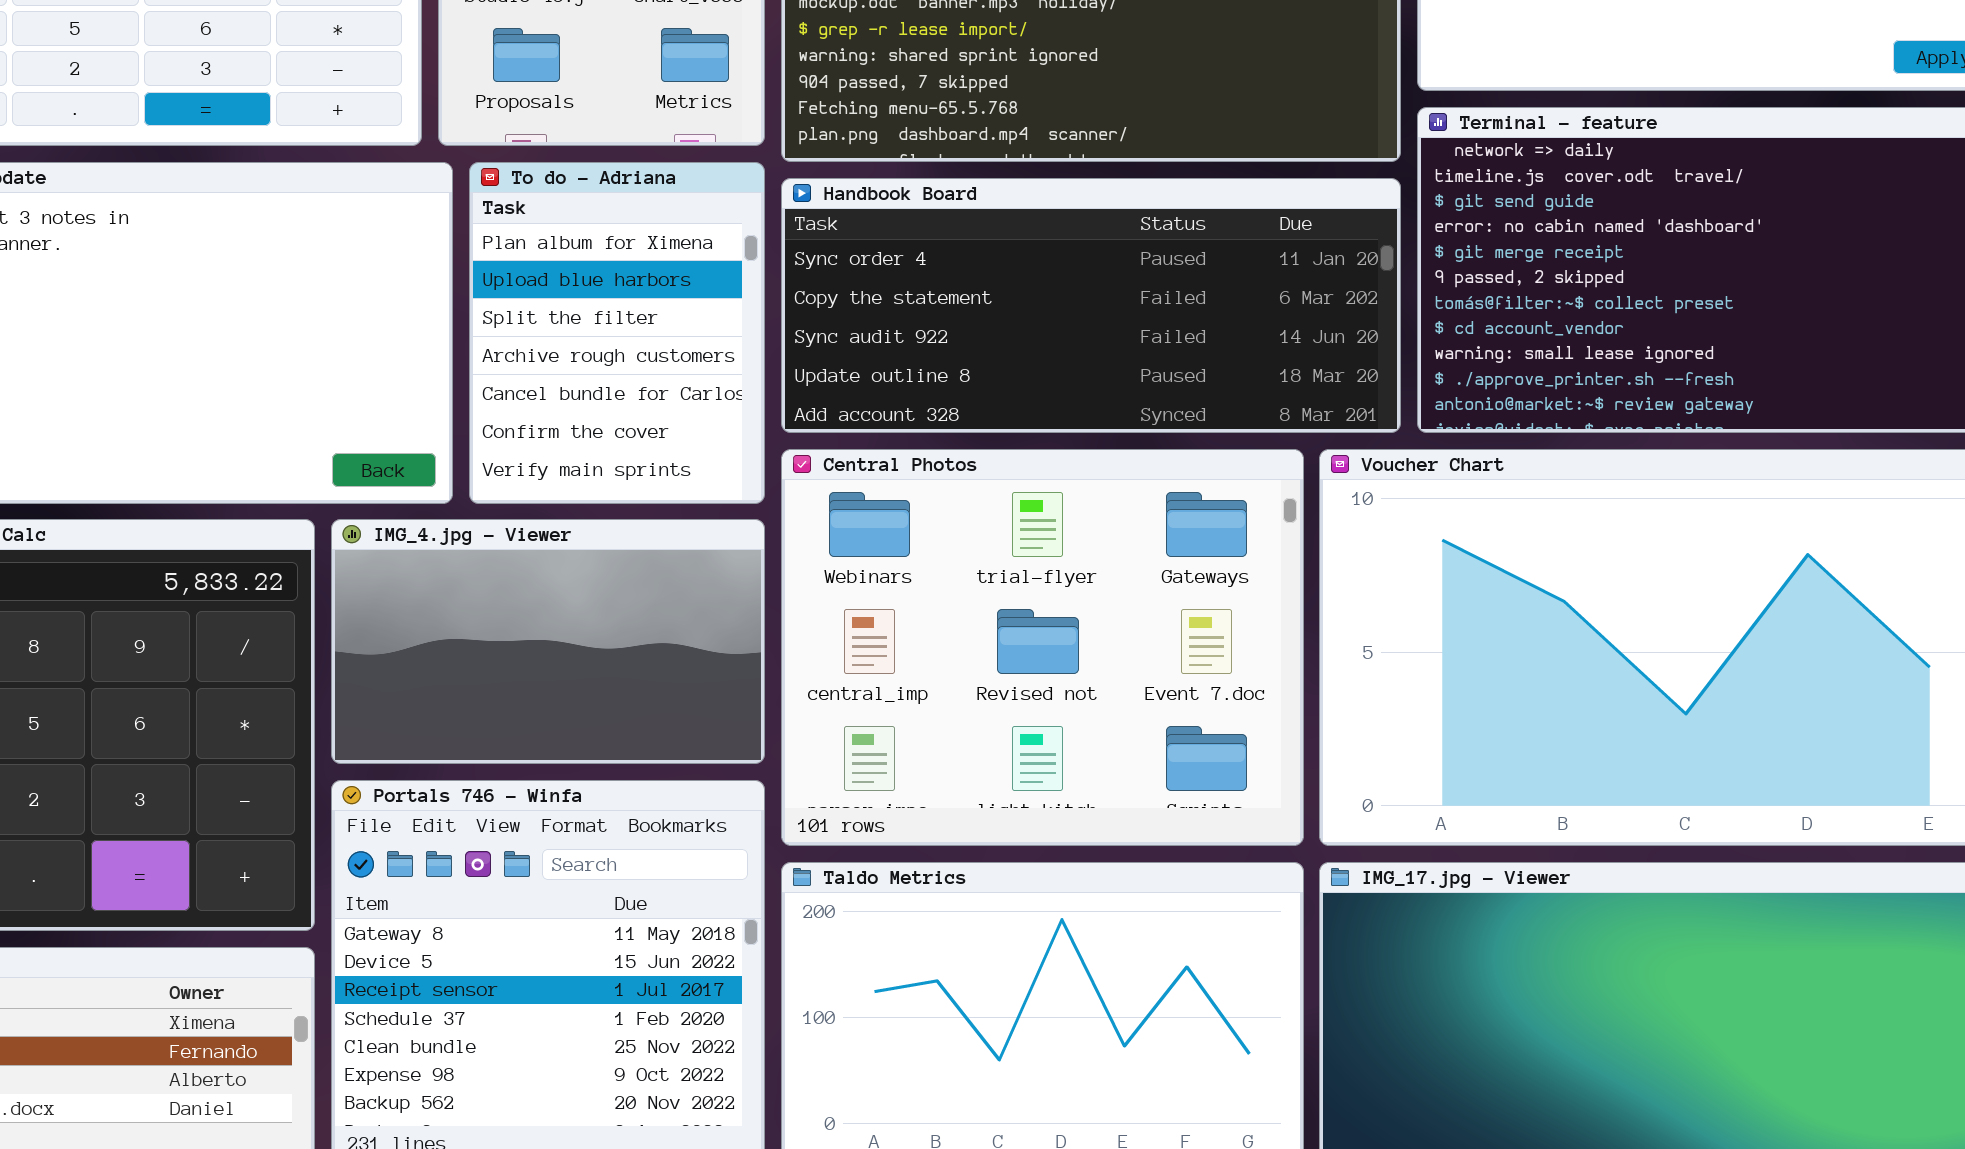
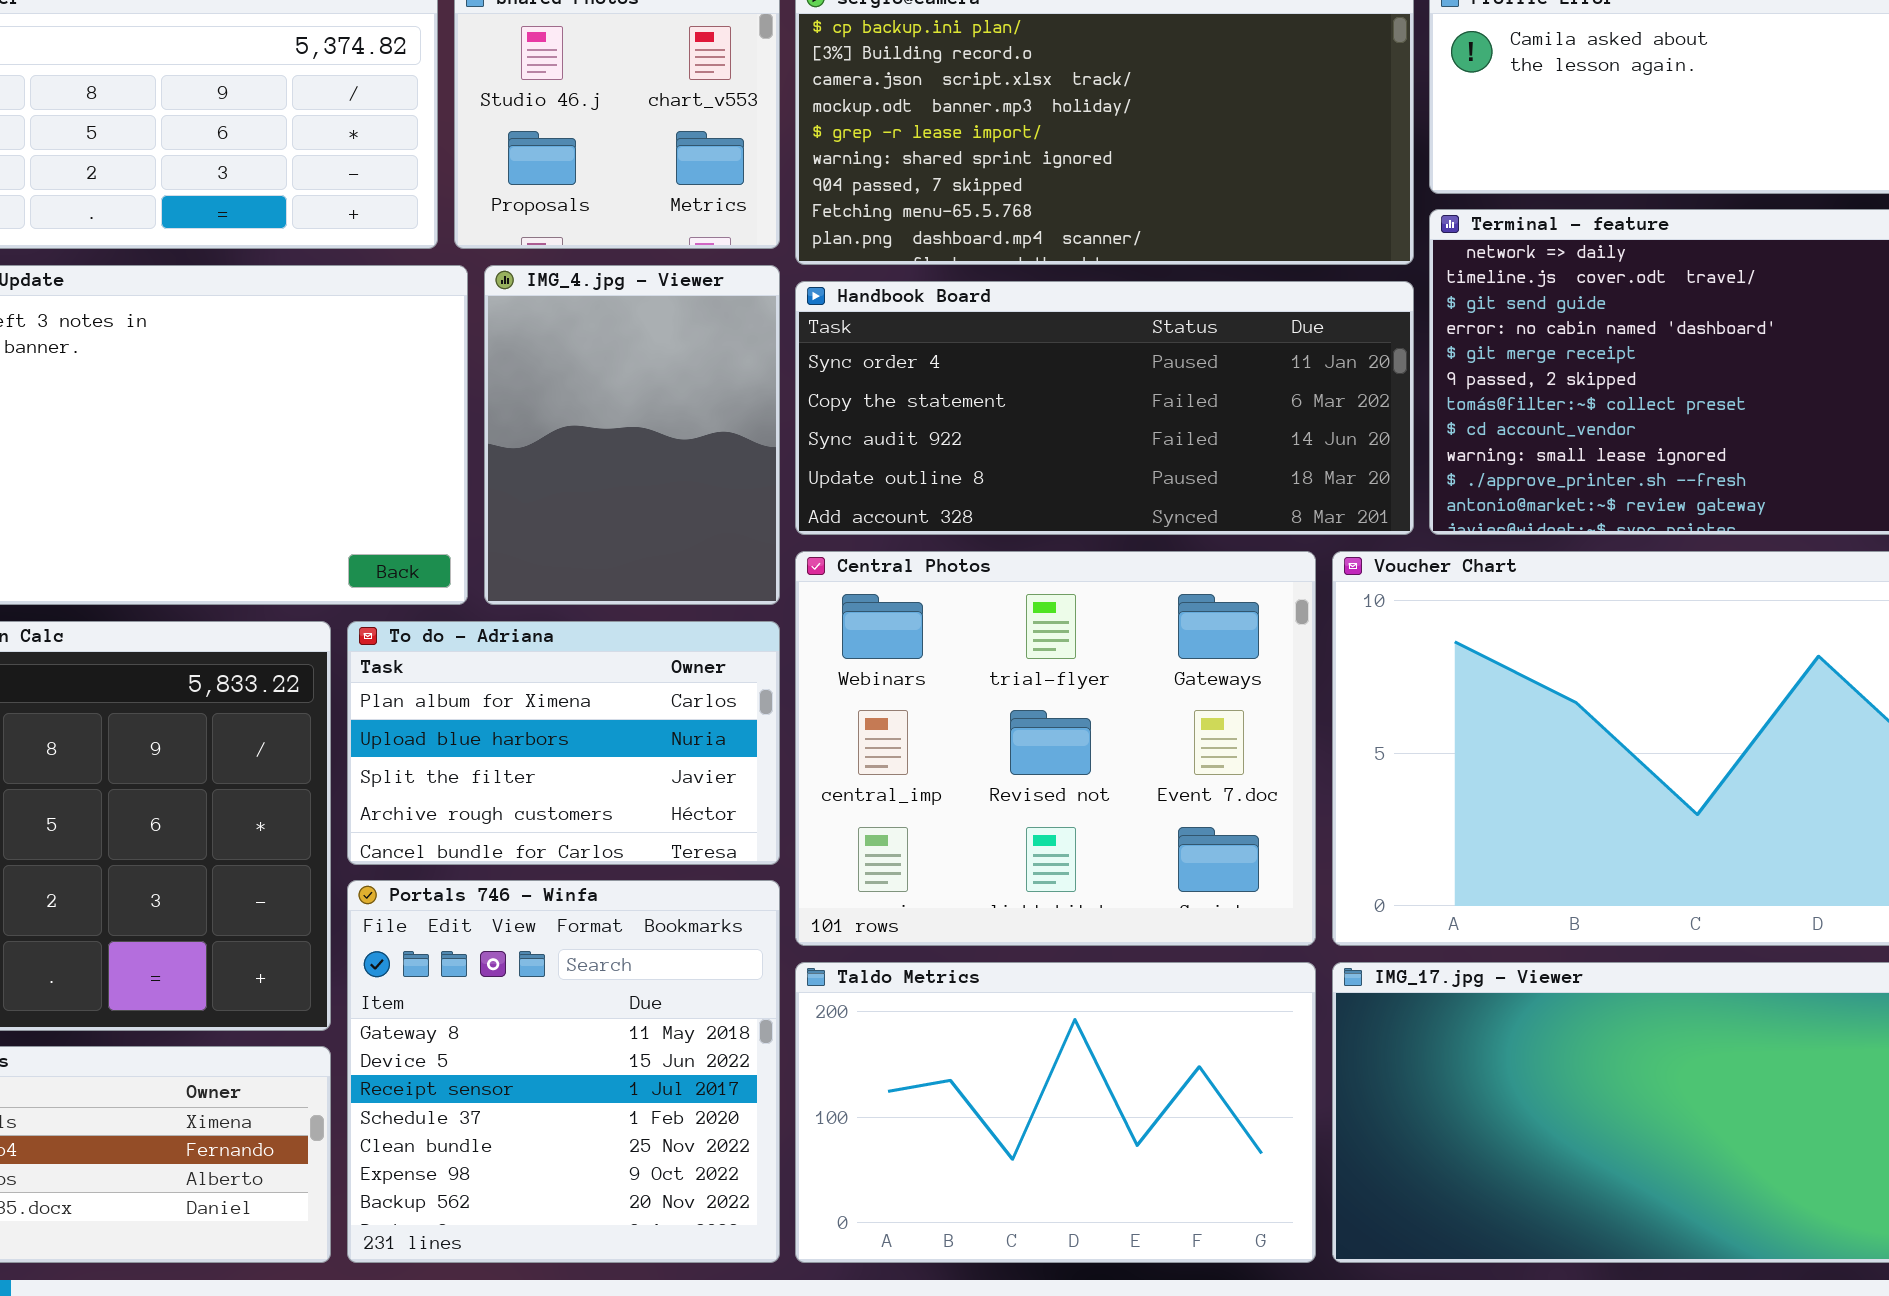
To do - Adriana: [469,162,765,504] -> [347,621,780,865], moved, resized
IMG_4.jpg - Viewer: [331,519,765,764] -> [484,265,780,605], moved, resized

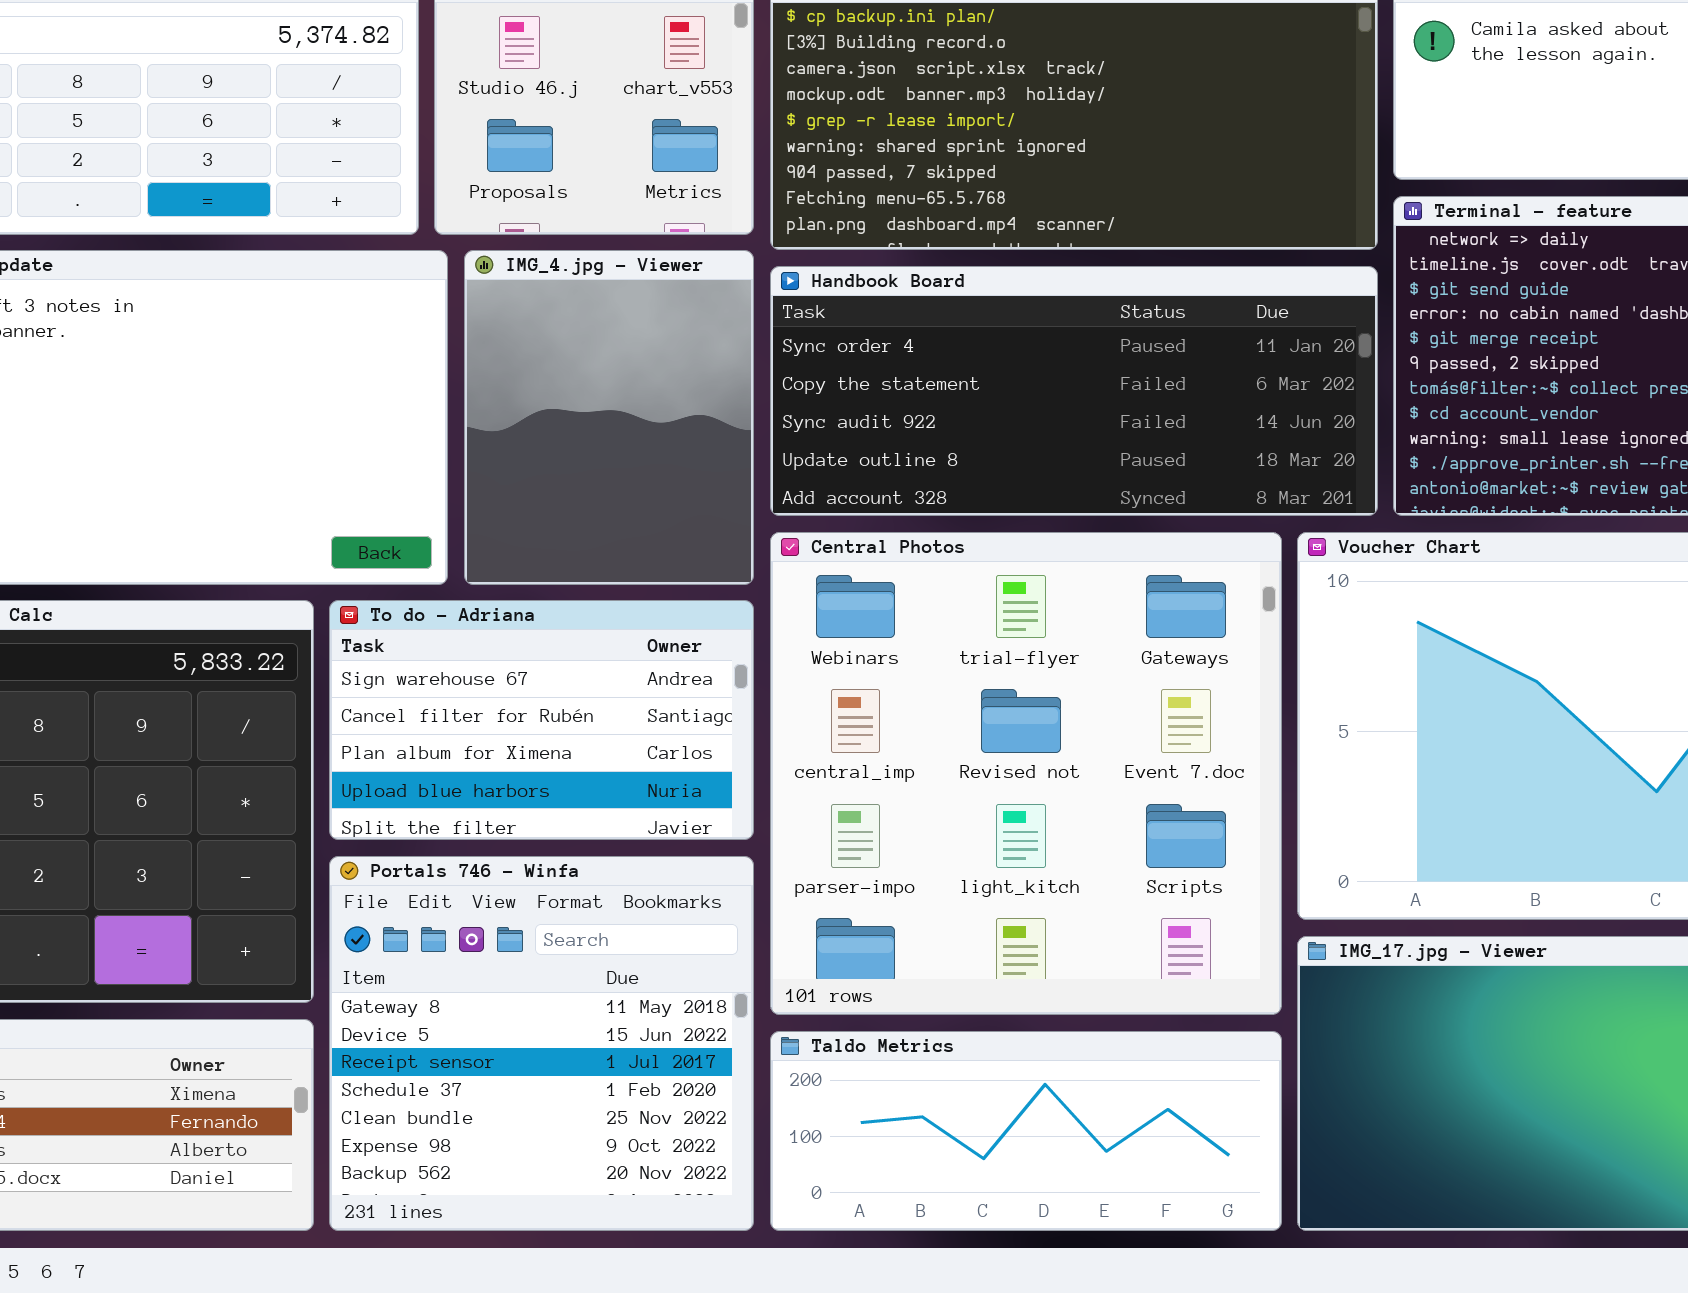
Central Photos: [795,551,1316,946] -> [770,532,1282,1015], resized
To do - Adriana: [347,621,780,865] -> [329,600,754,840], scrolled up 2 rows
Taldo Metrics: [795,962,1316,1263] -> [770,1031,1282,1231], resized

